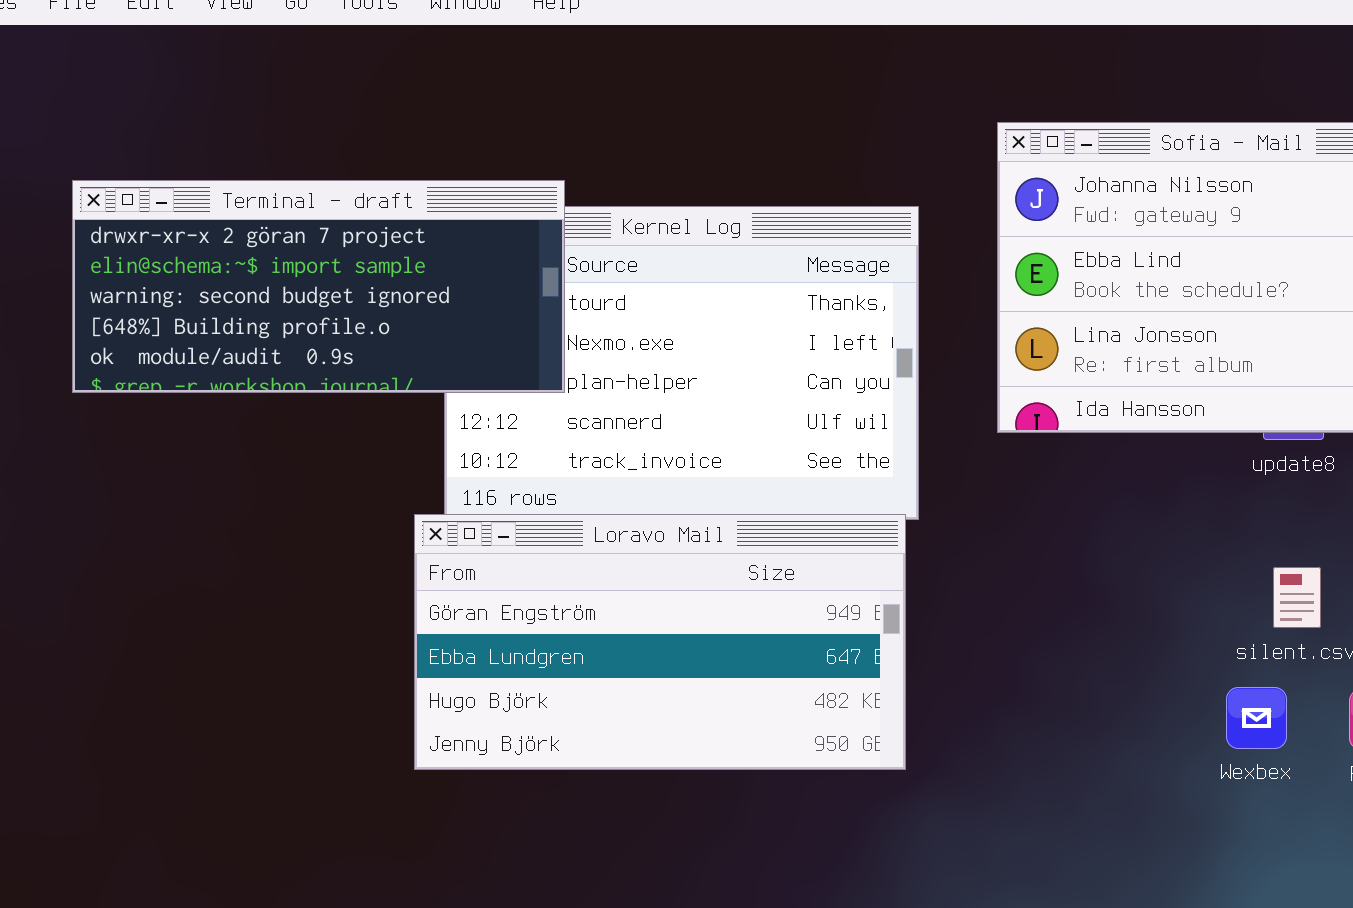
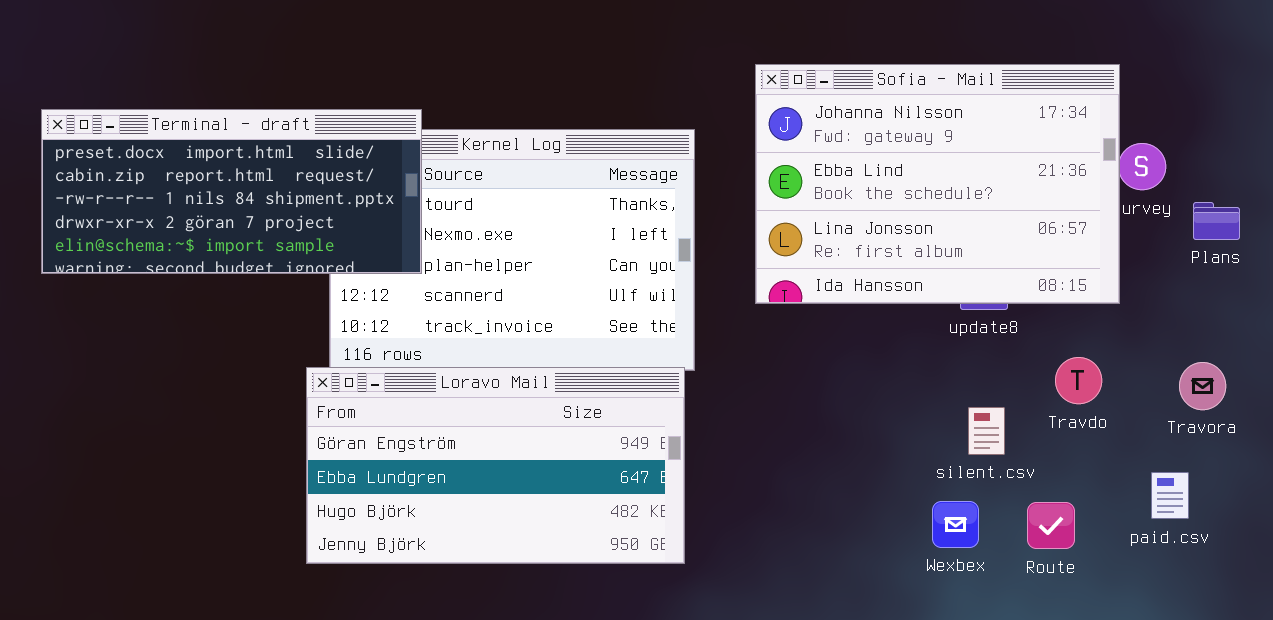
Terminal - draft: [72,180,565,393] -> [41,109,422,274], scrolled up 3 rows

